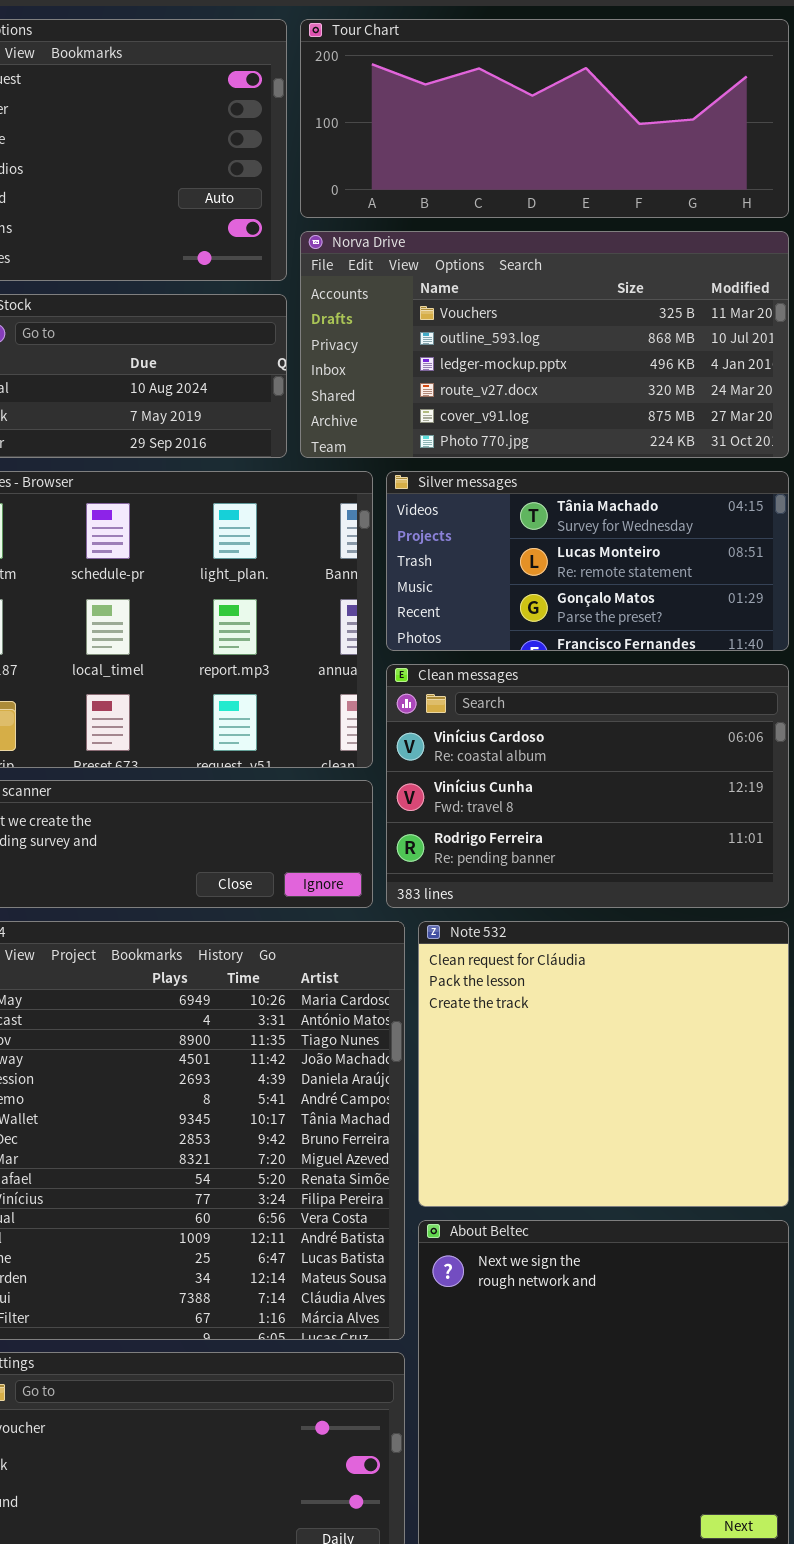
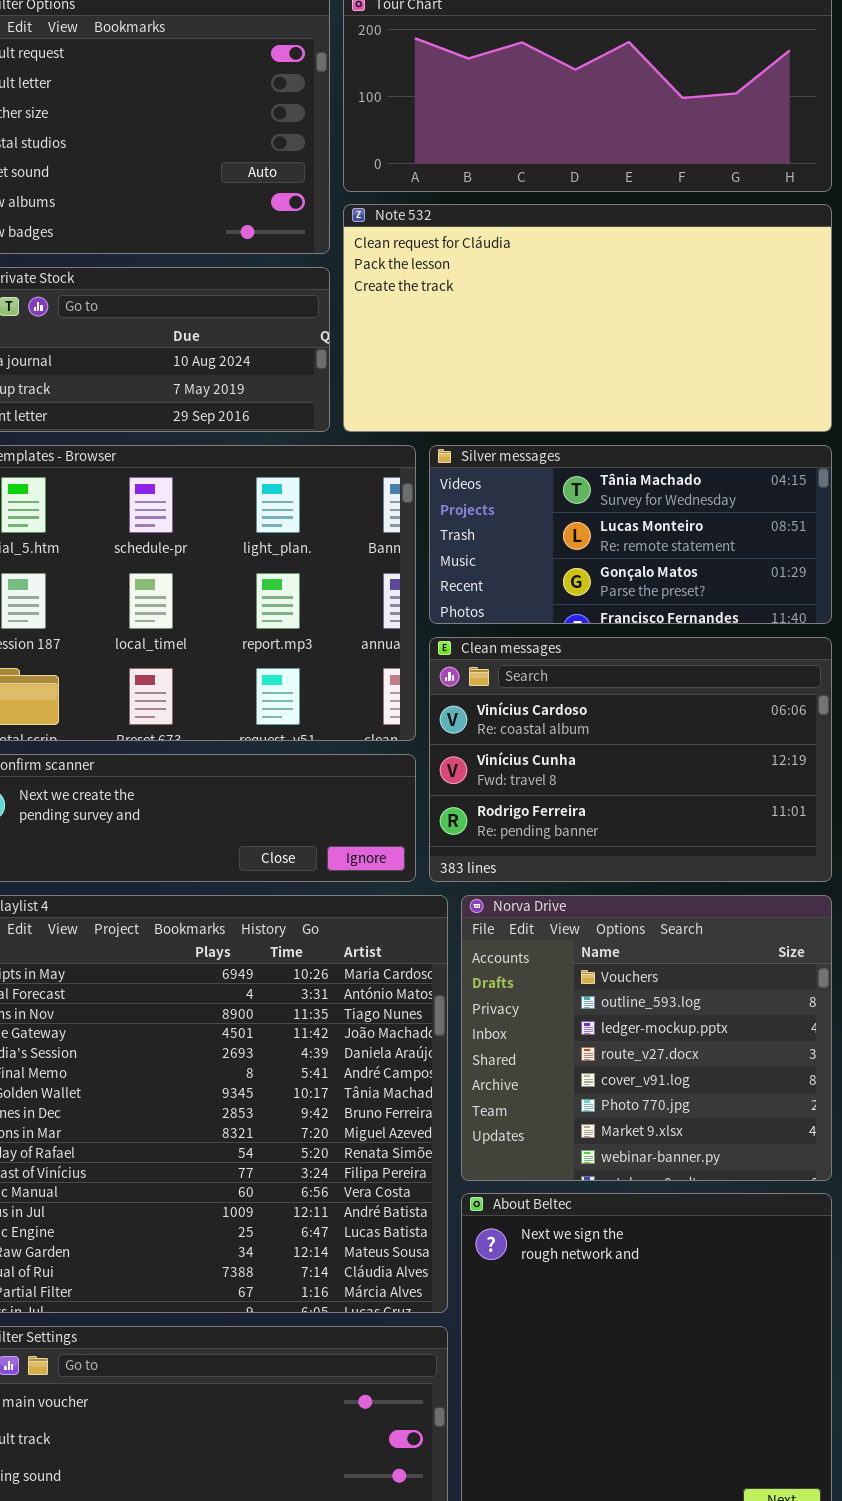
Norva Drive: [300,231,789,458] -> [461,895,832,1181], moved, resized
Note 532: [418,921,789,1207] -> [343,204,832,432], moved, resized

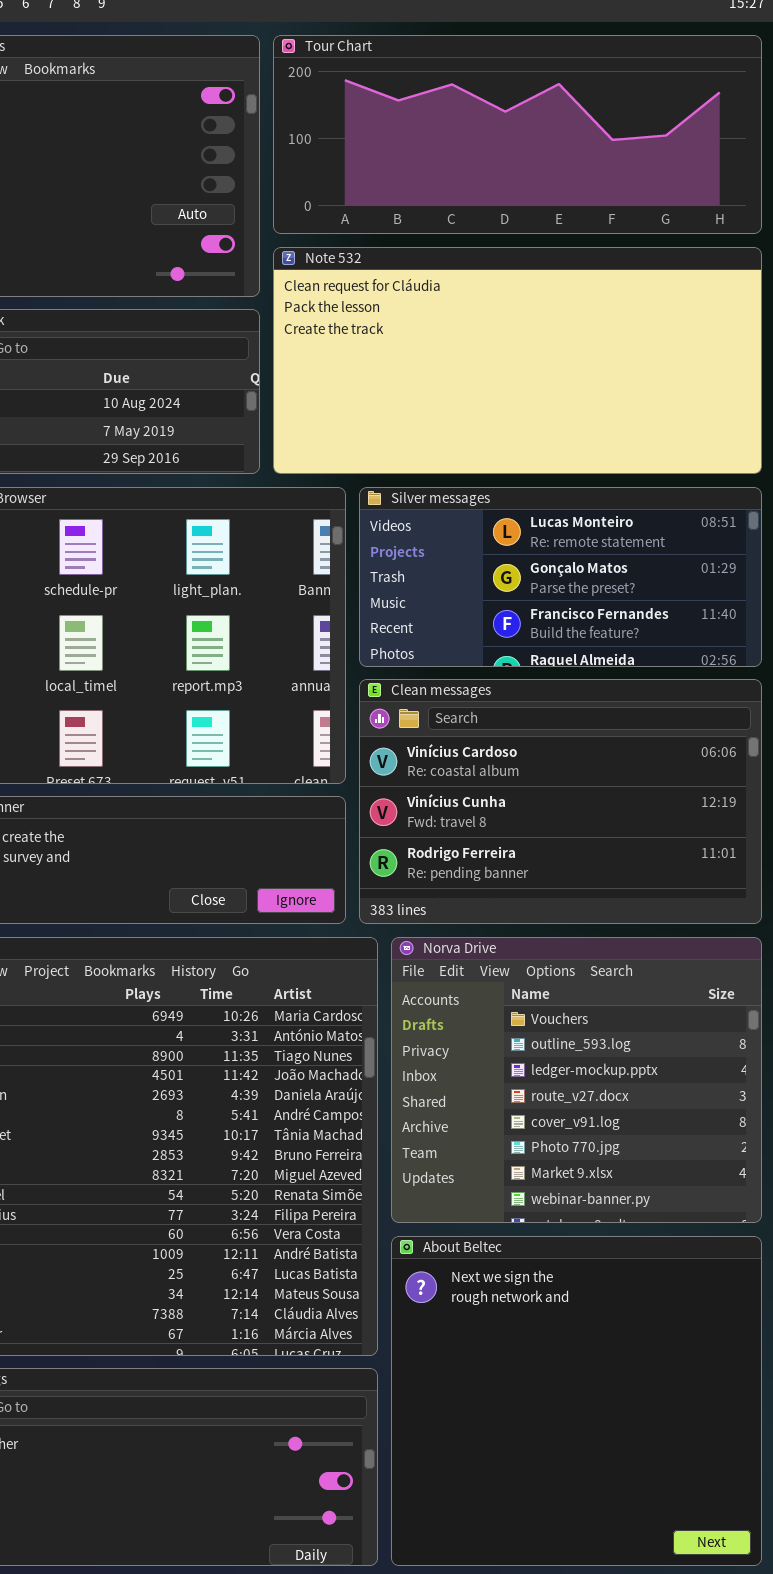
Silver messages: [429,445,832,624] -> [359,487,762,667], scrolled down 1 row

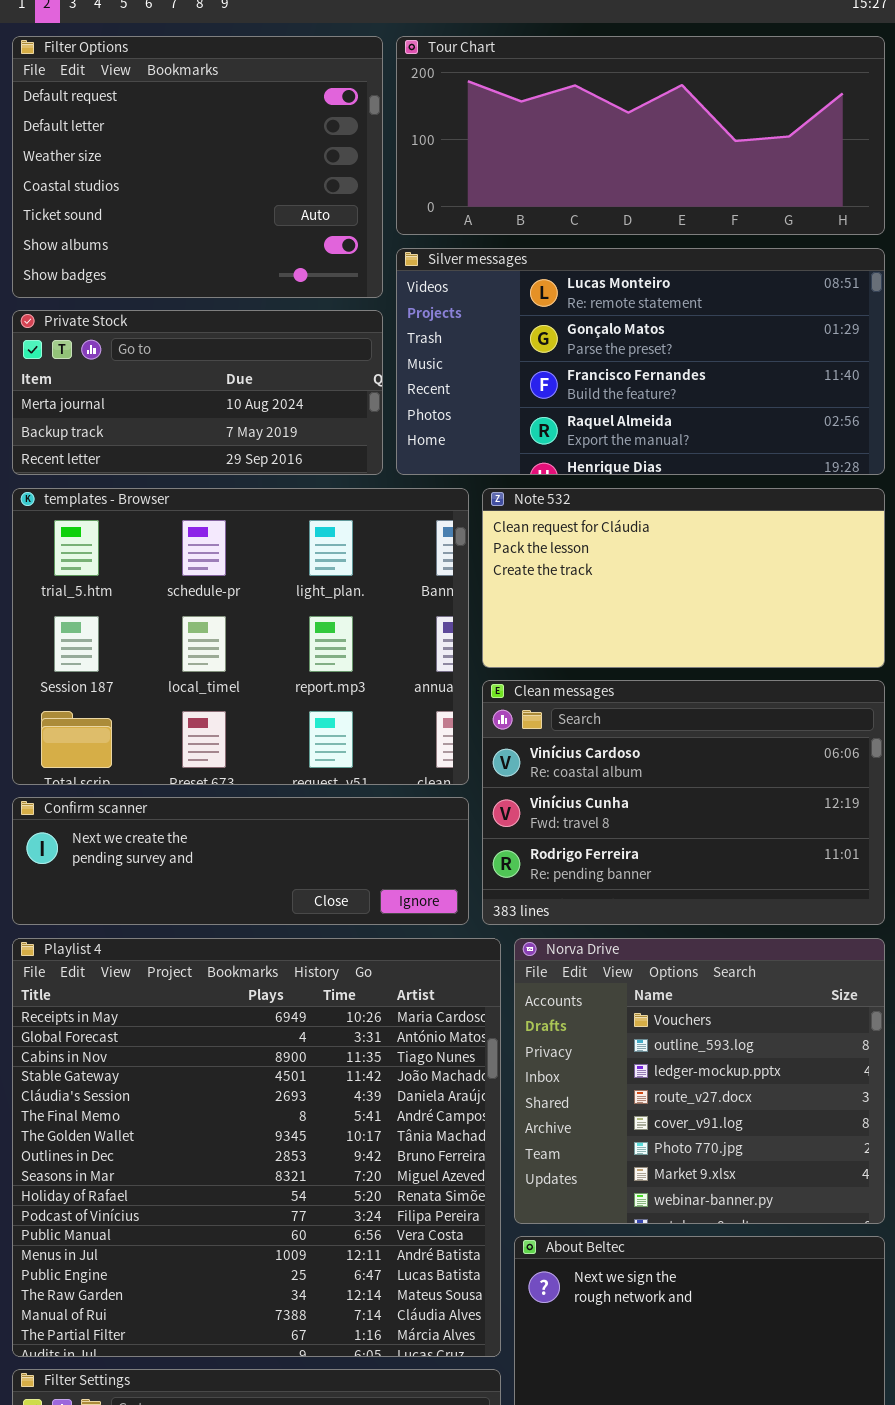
Note 532: [273,247,762,474] -> [482,488,885,668], moved, resized
Silver messages: [359,487,762,667] -> [396,248,885,475], moved, resized

